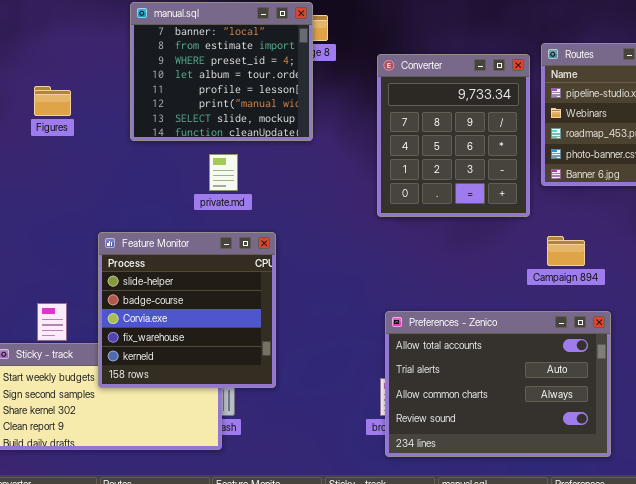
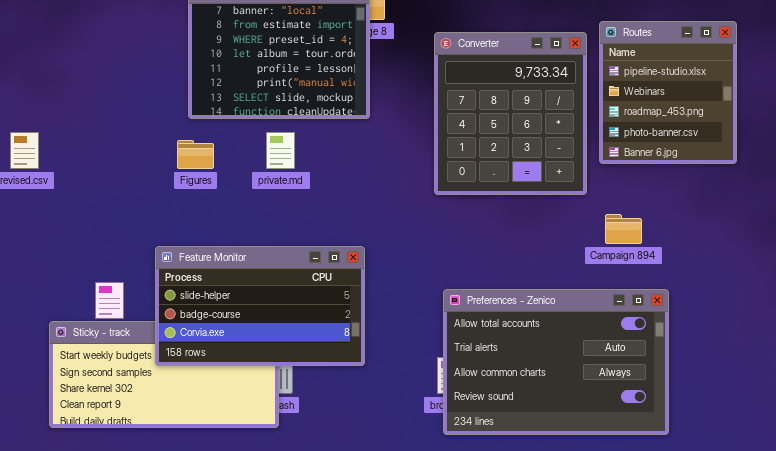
Figures: [34,86,71,116] -> [177,140,214,169], moved
Feature Monitor: [98,232,276,388] -> [155,246,365,366], resized

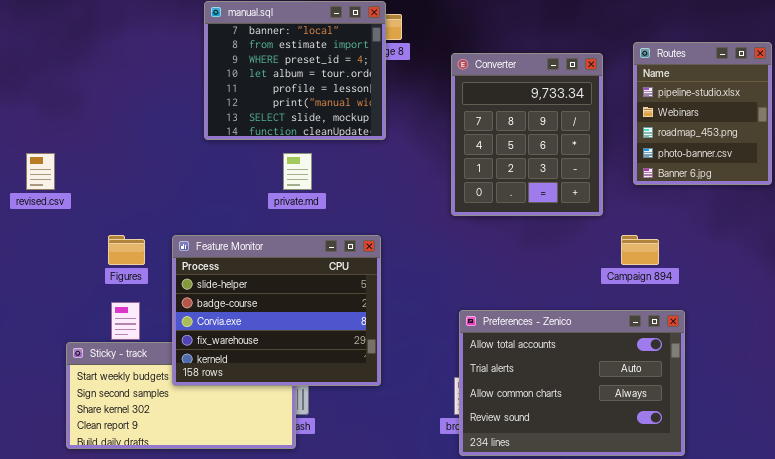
Routes: [599,21,737,164] -> [633,42,772,185], moved
Figures: [177,140,214,169] -> [108,235,145,265], moved
Feature Monitor: [155,246,365,366] -> [172,235,381,386], resized

